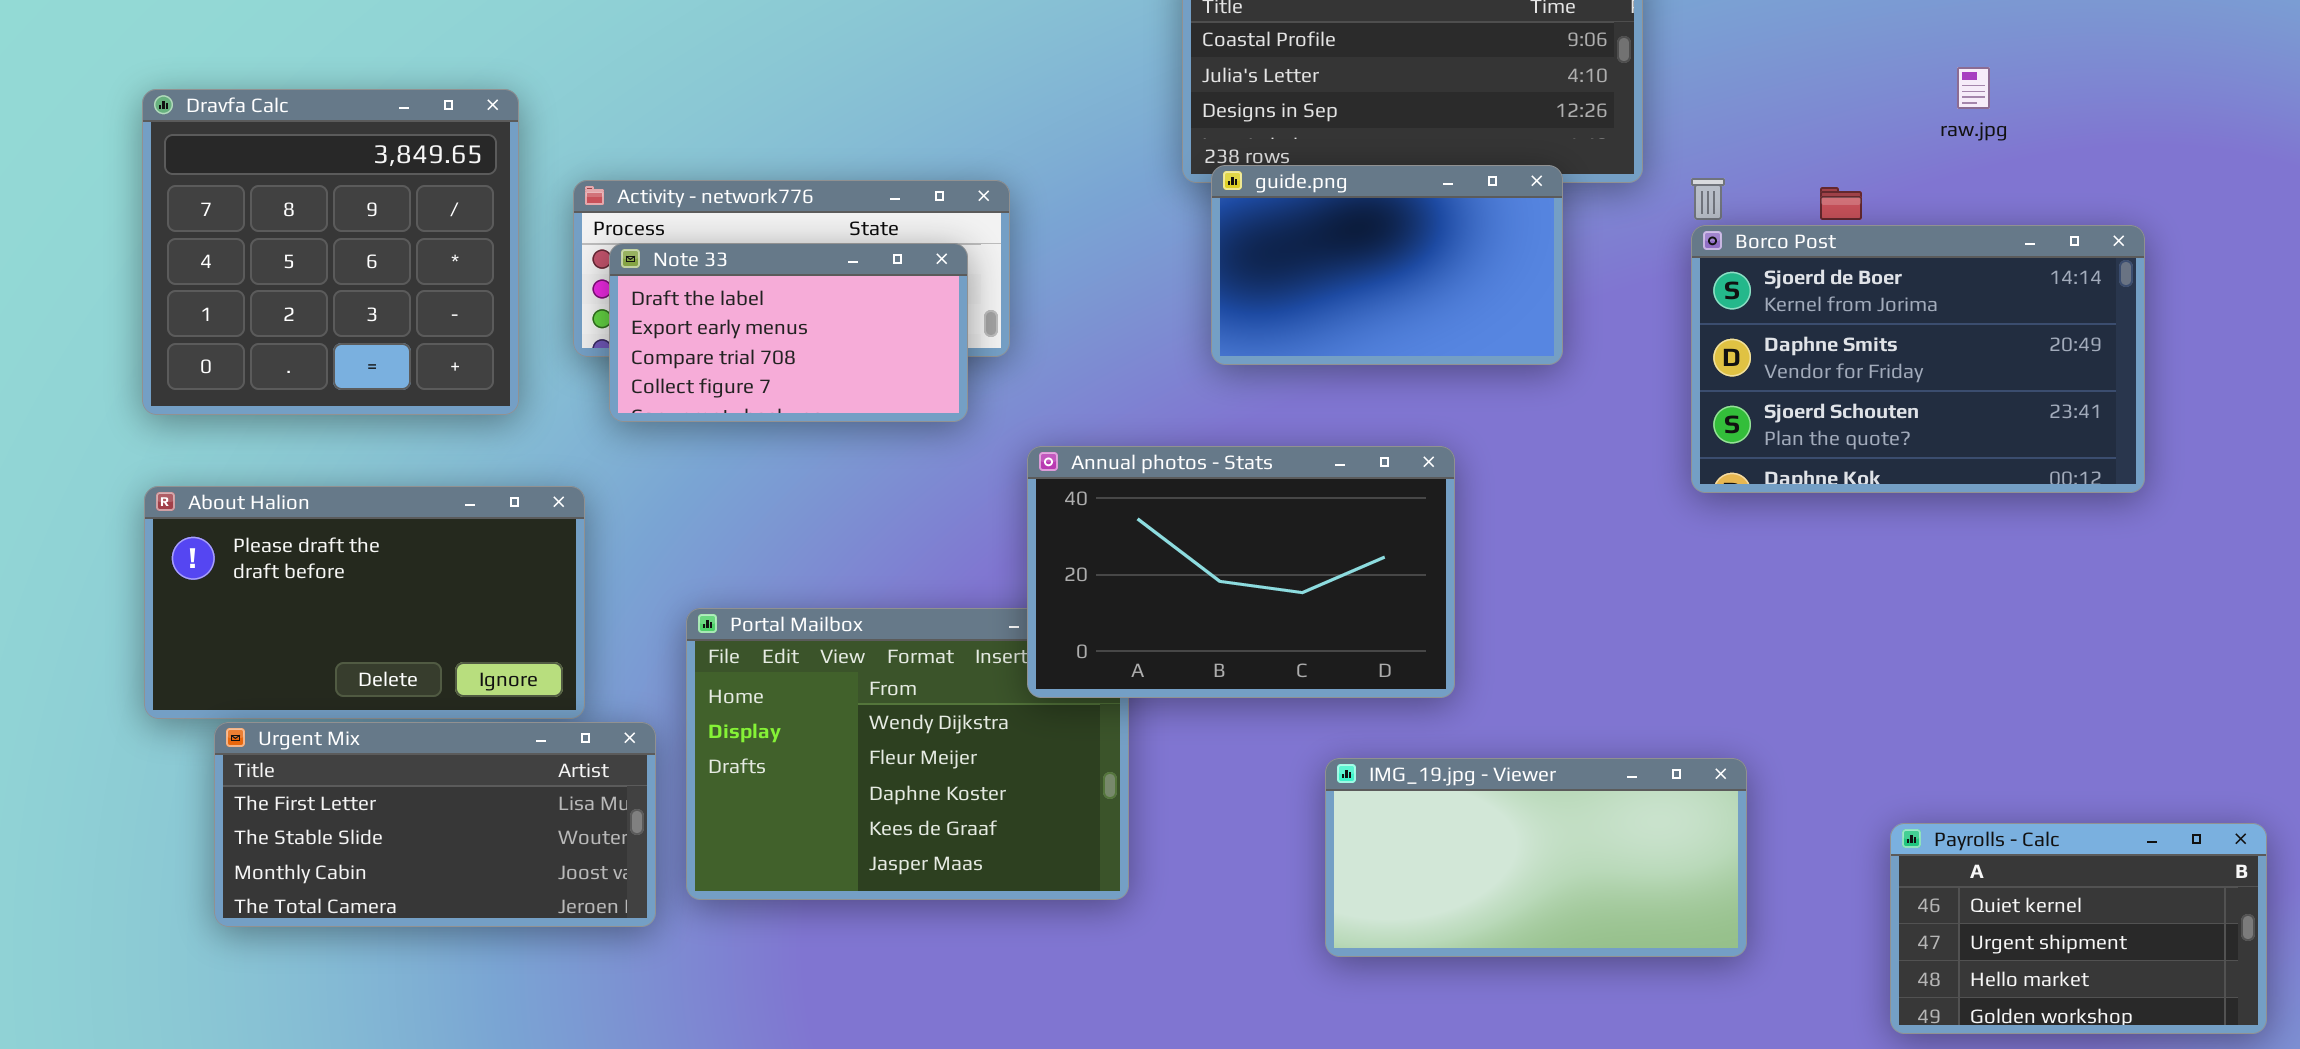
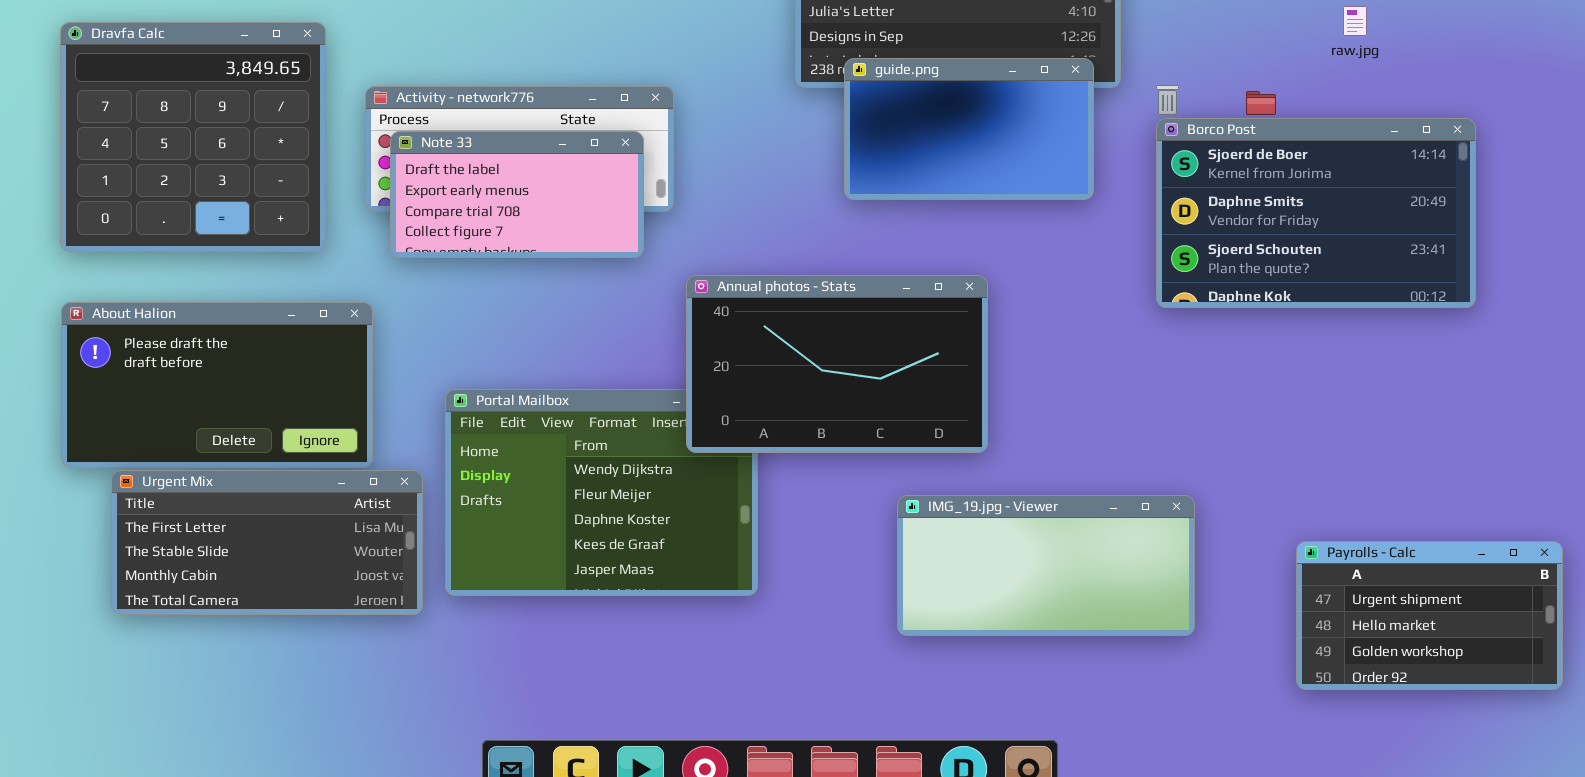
guide.png: [1211,165,1563,365] -> [844,58,1094,200], moved
Payrolls - Calc: [1890,823,2267,1034] -> [1296,541,1563,690], scrolled down 1 row

